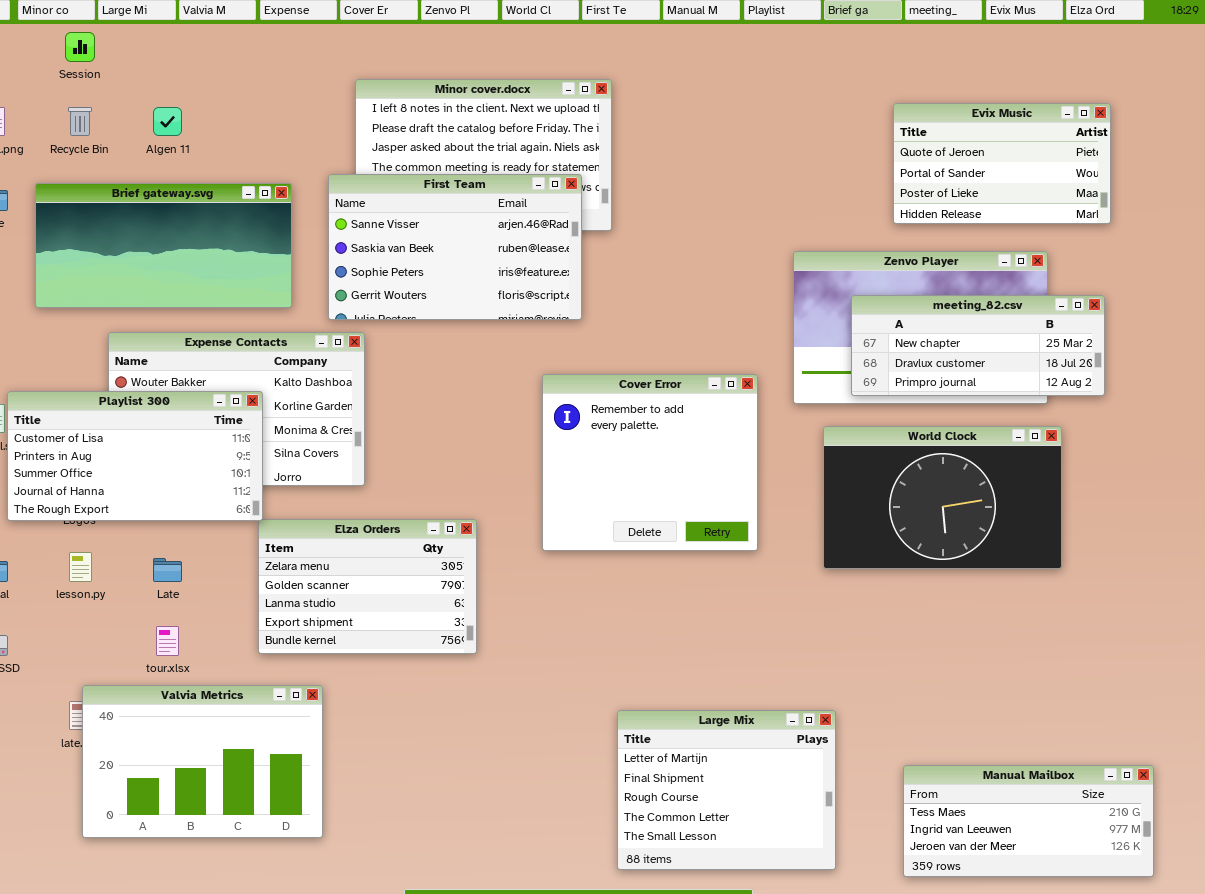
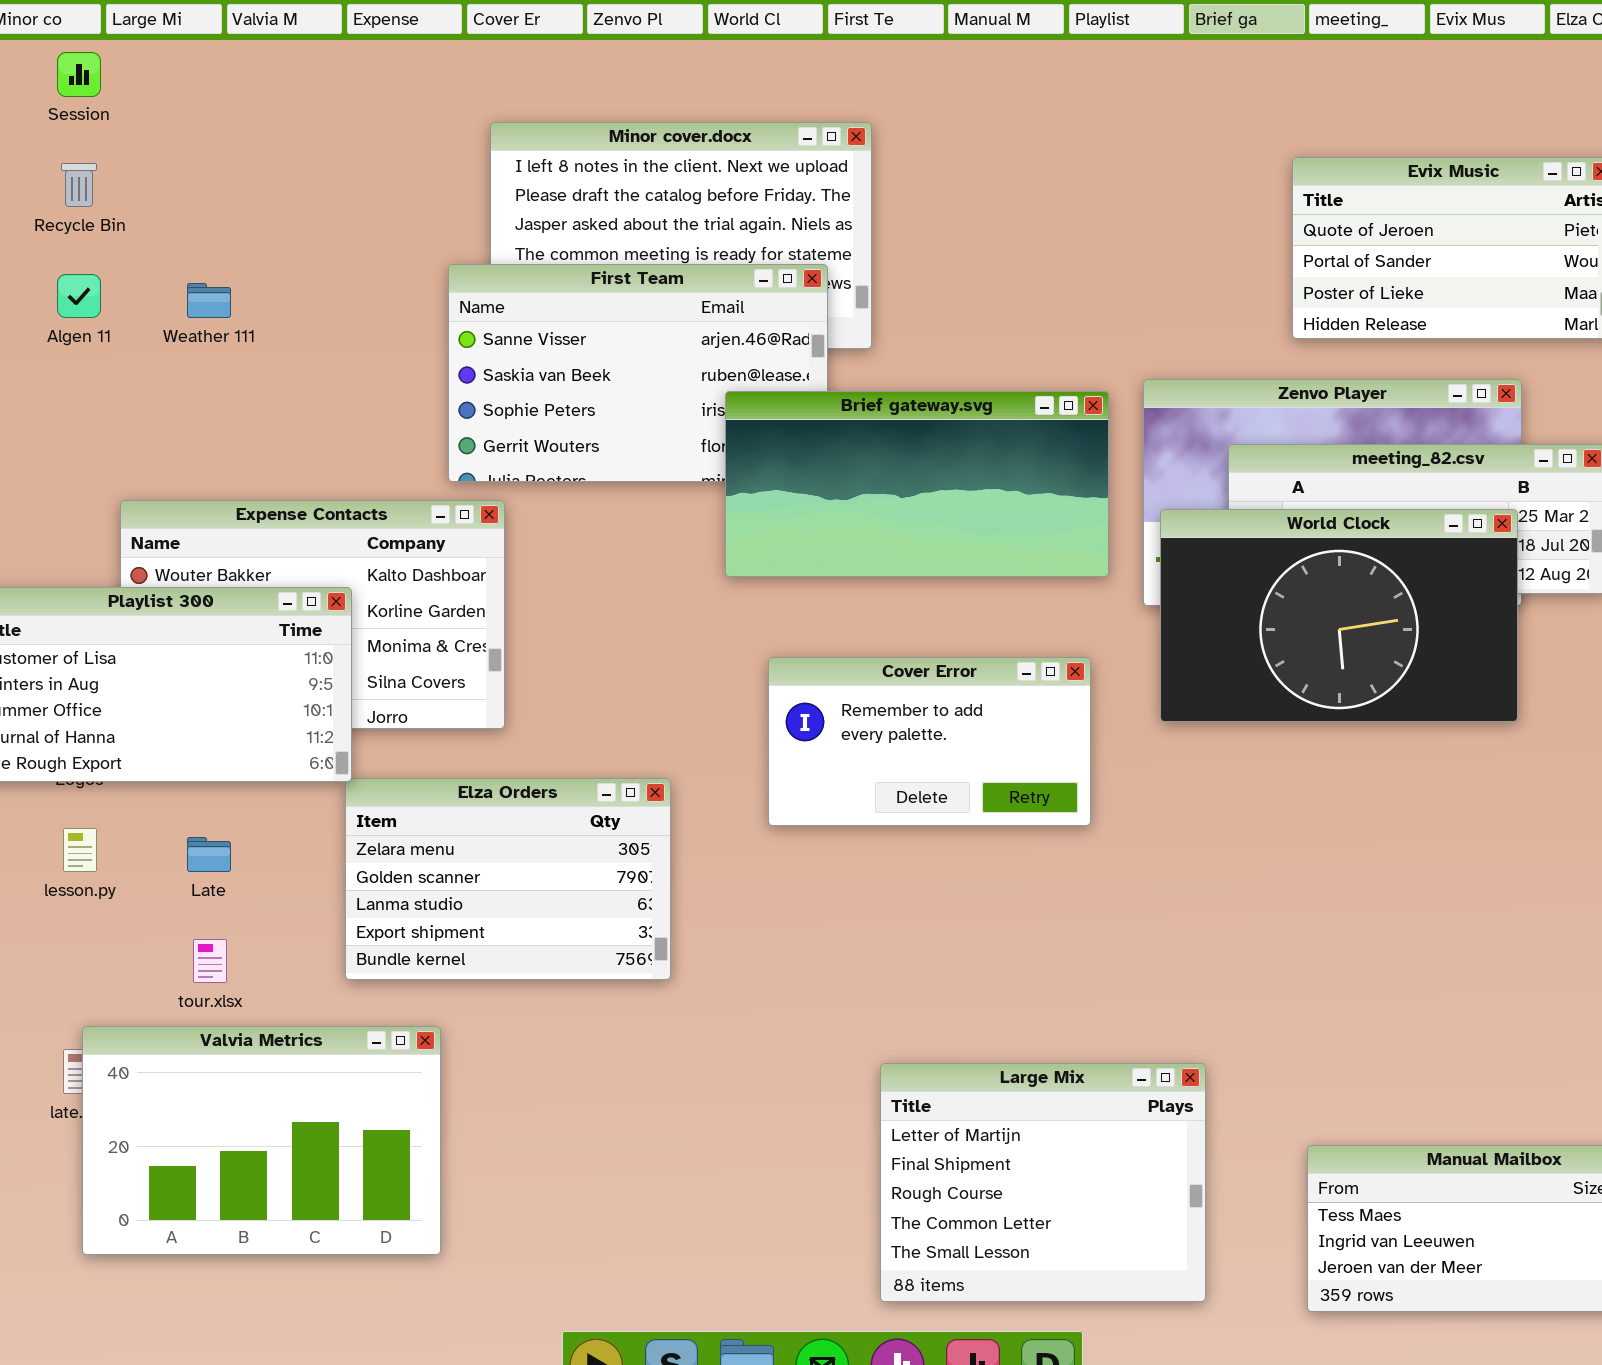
Algen 11: [153,107,182,136] -> [57,274,101,318], moved
Brief gateway.svg: [35,183,292,308] -> [725,391,1109,577], moved
Cover Error: [542,374,758,551] -> [768,657,1091,826], resized
World Clock: [823,426,1062,569] -> [1160,509,1518,722], moved

